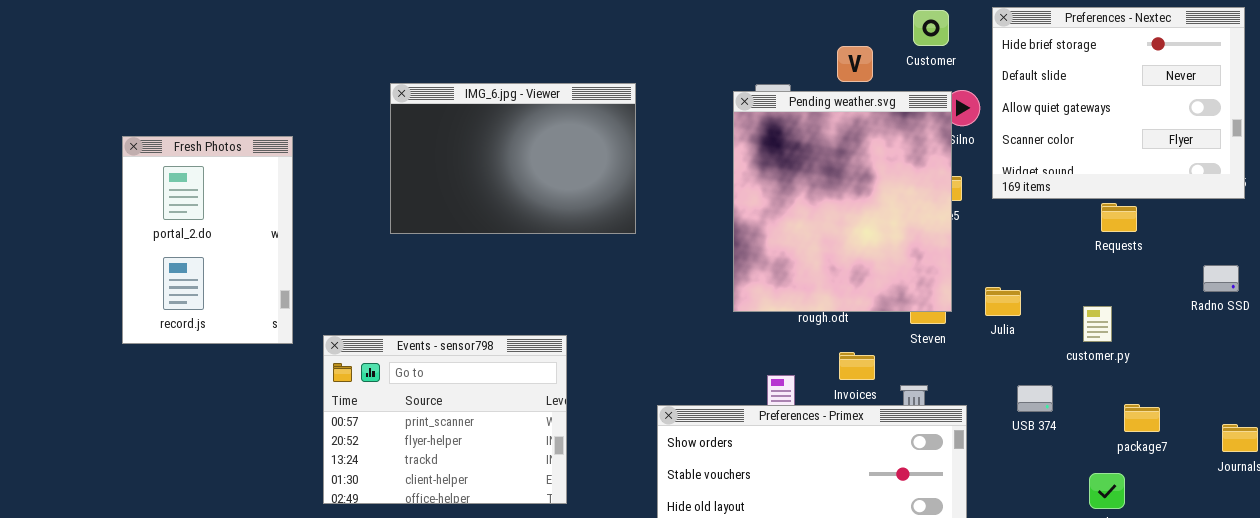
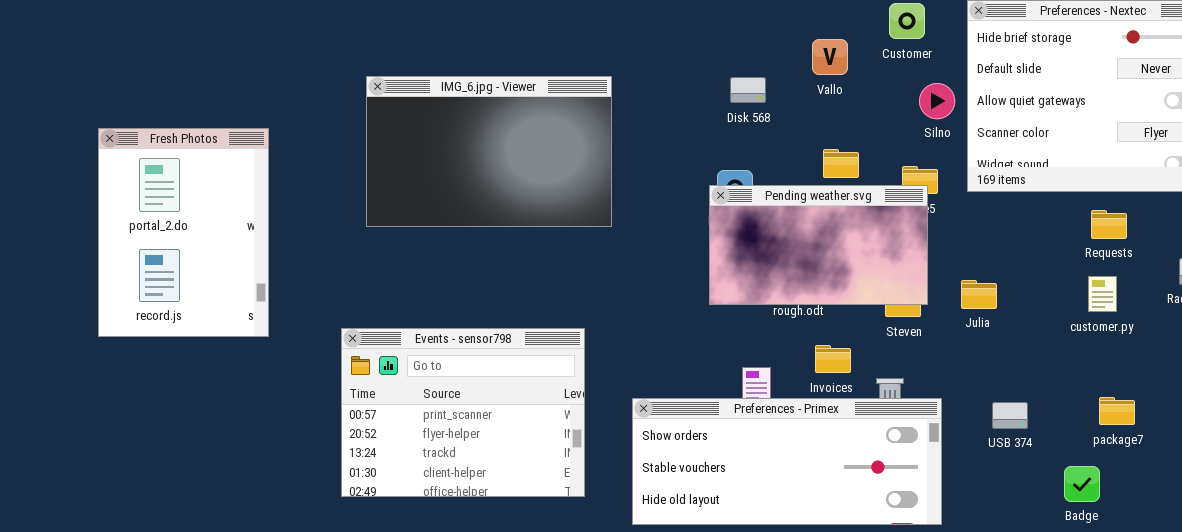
Pending weather.svg: [733,91,952,312] -> [709,185,928,305], resized
Requests: [1101,203,1137,232] -> [1091,210,1127,239], moved
customer.py: [1083,306,1112,342] -> [1088,276,1117,312], moved
Events - sensor798: [323,335,567,504] -> [341,328,585,497], moved
USB 374: [1017,385,1053,412] -> [992,402,1028,429], moved

